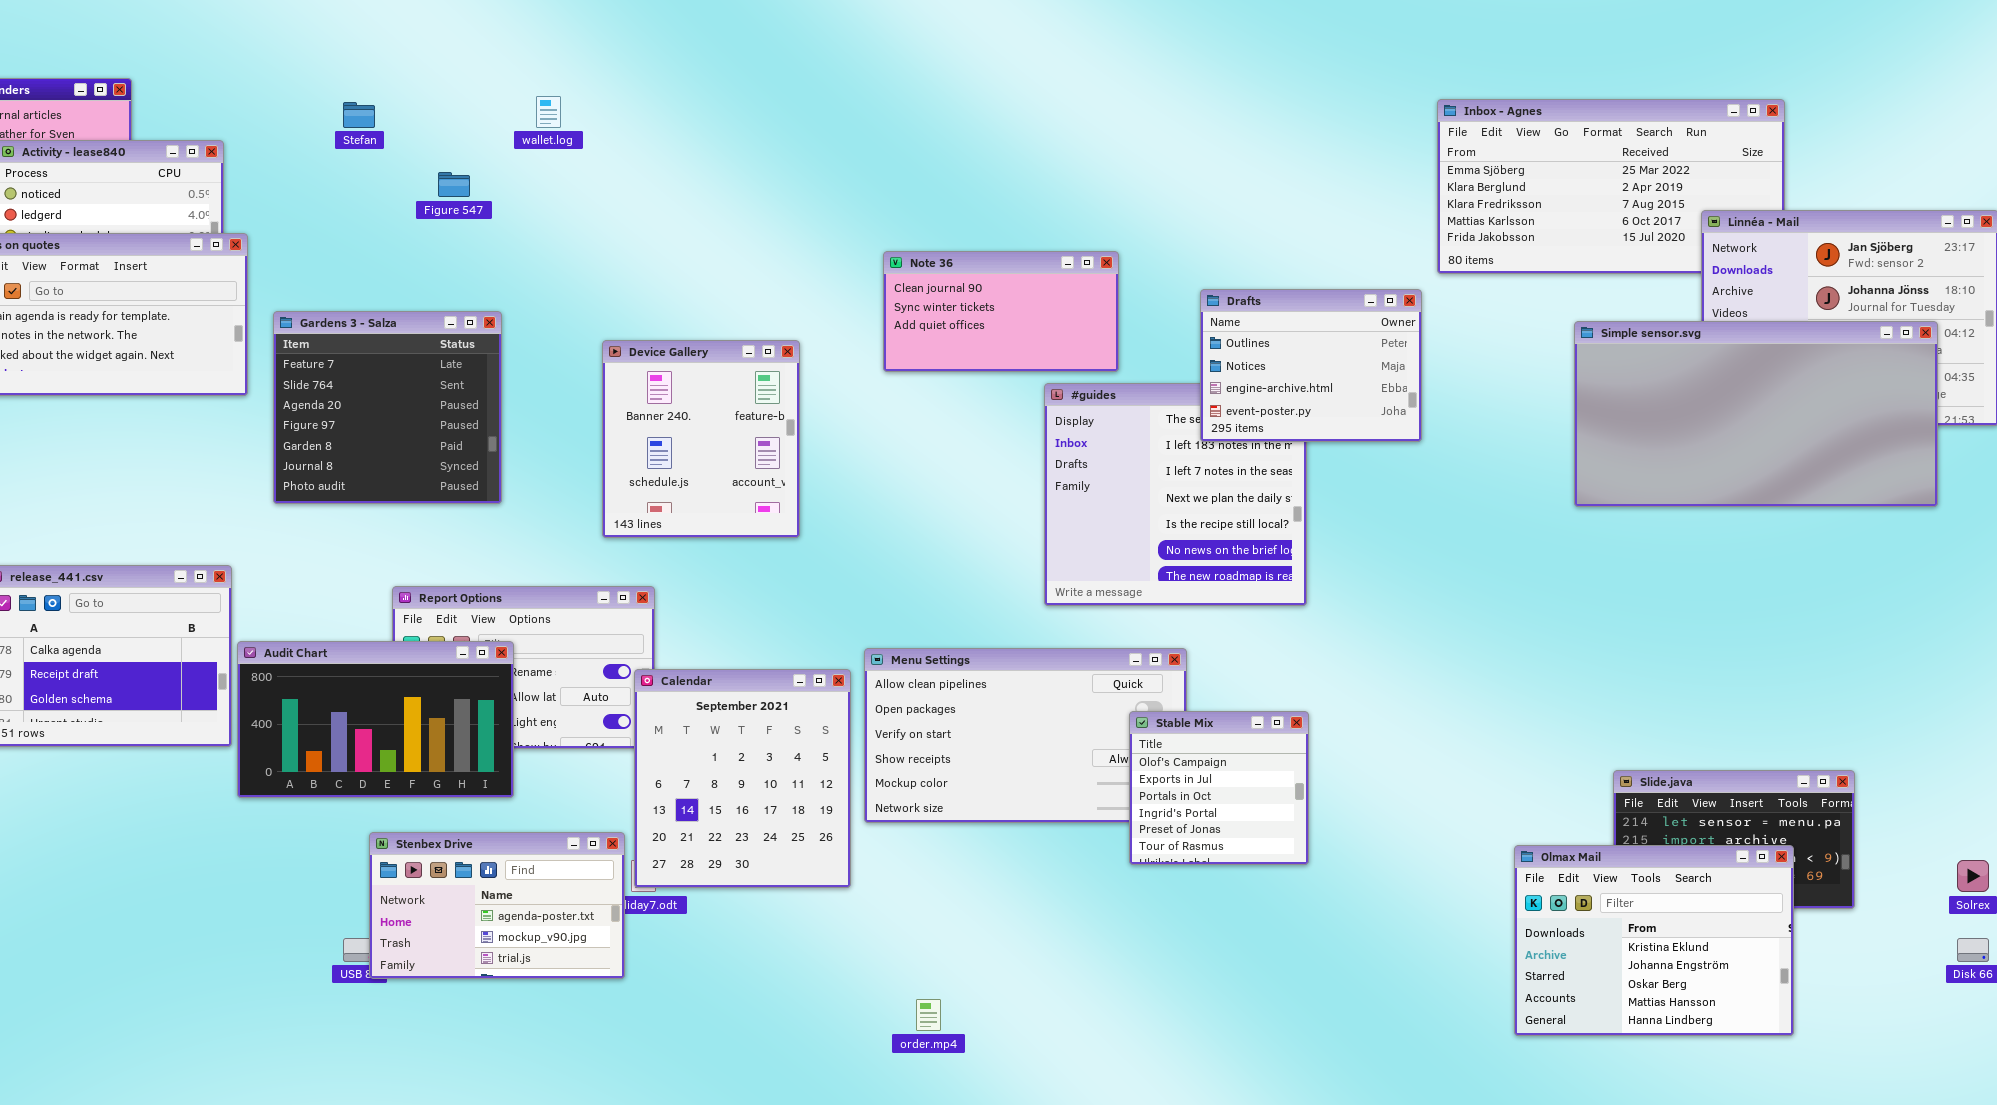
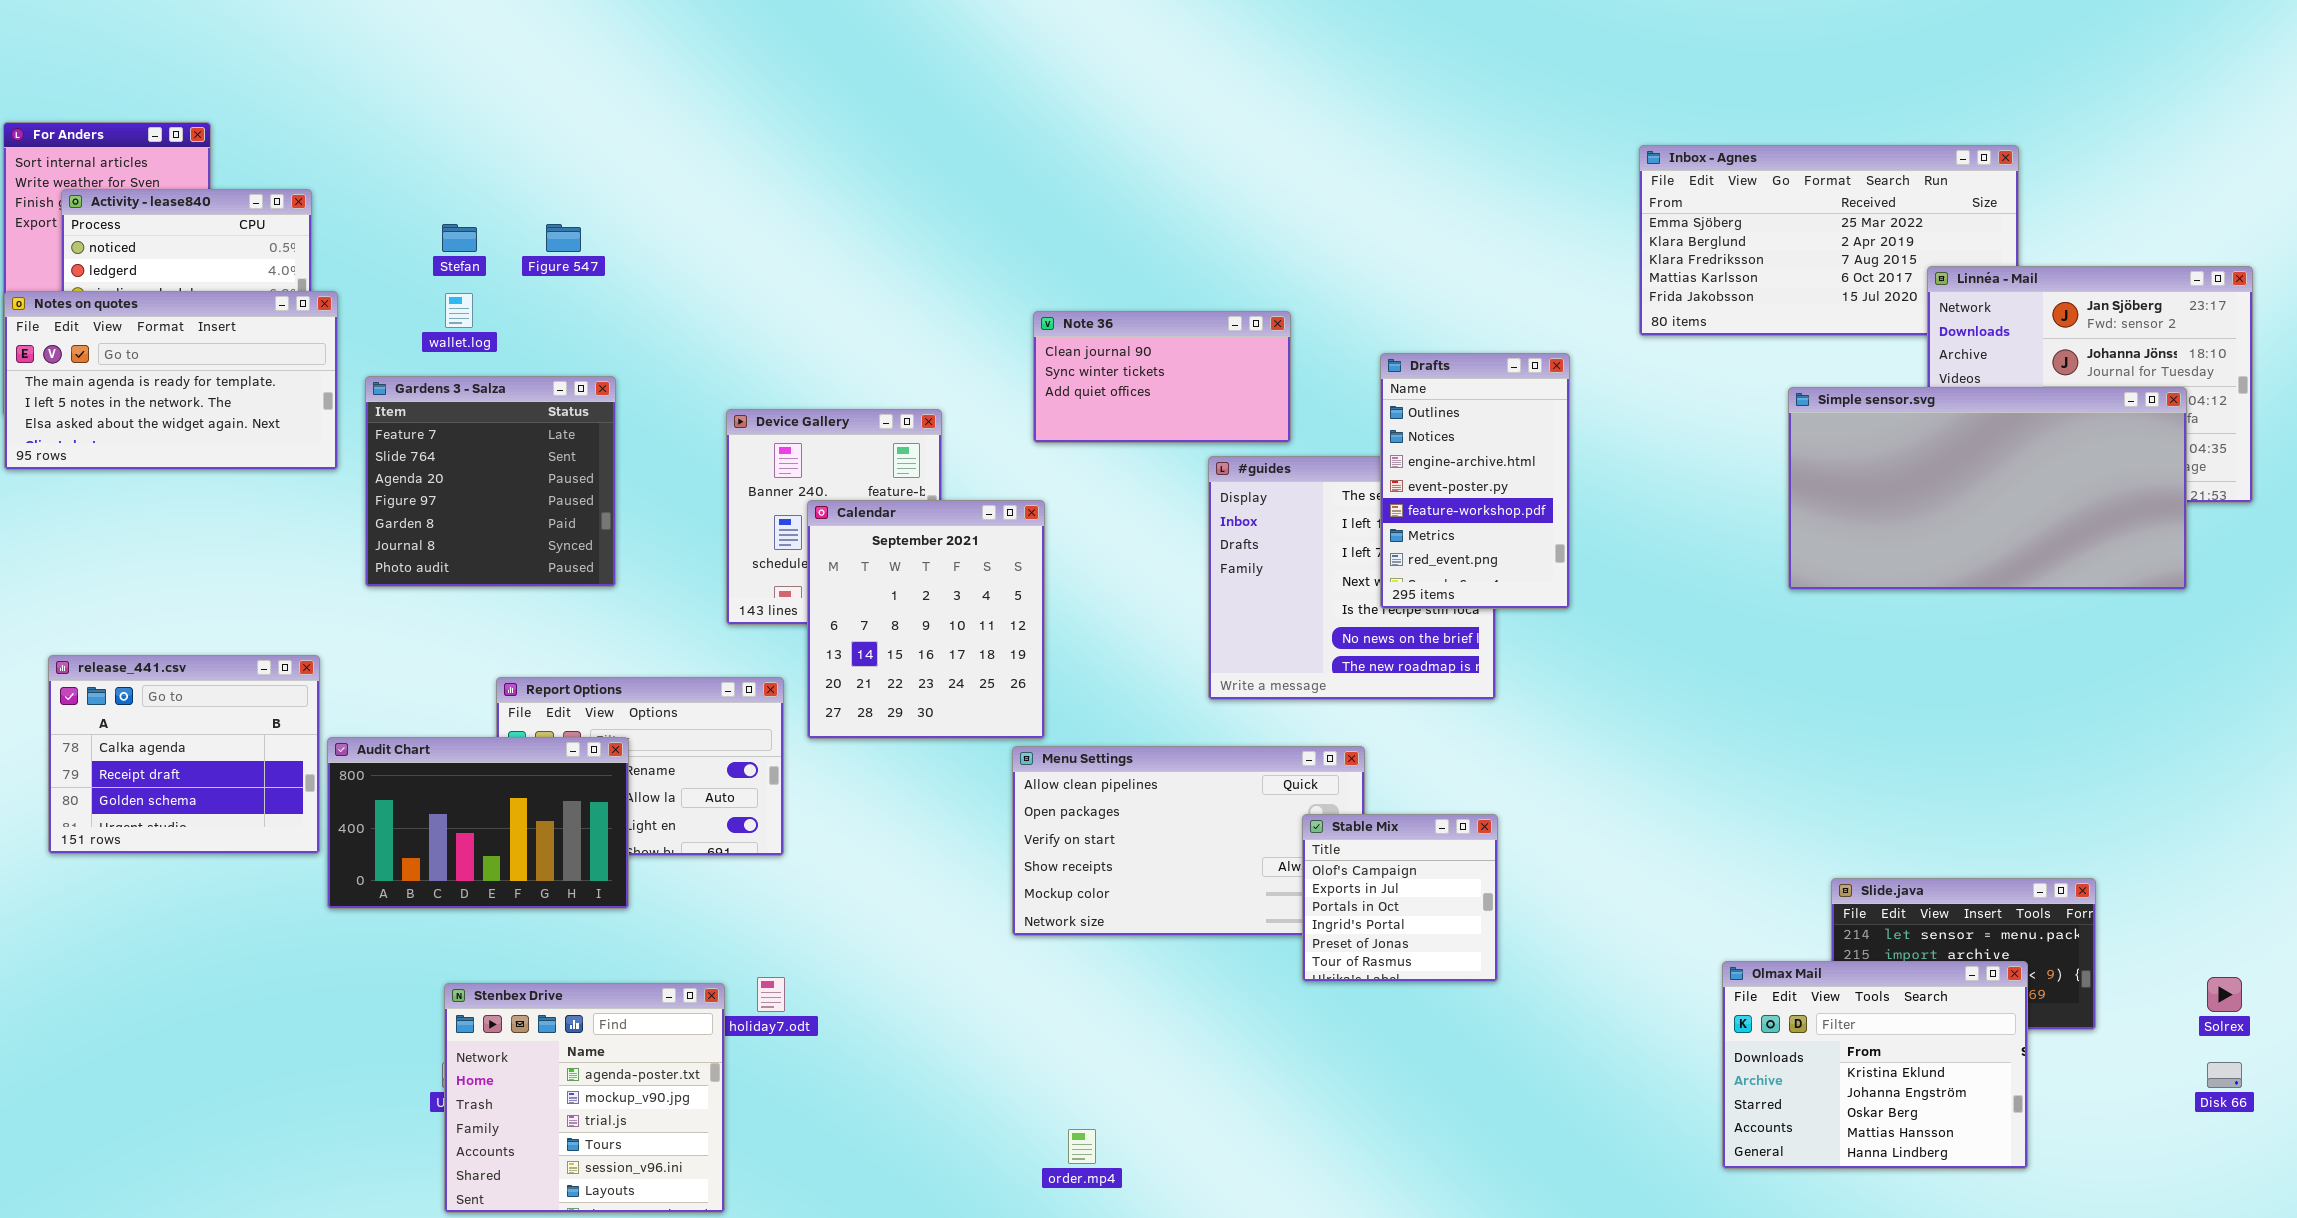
wallet.log: [536,96,561,128] -> [445,293,473,328], moved
Stefan: [343,102,375,128] -> [442,224,477,252], moved
Drafts: [1200,289,1422,442] -> [1380,353,1570,609], resized
Calendar: [634,669,851,888] -> [807,500,1045,739], moved
Stenbex Drive: [369,832,625,979] -> [444,983,725,1213], moved, resized

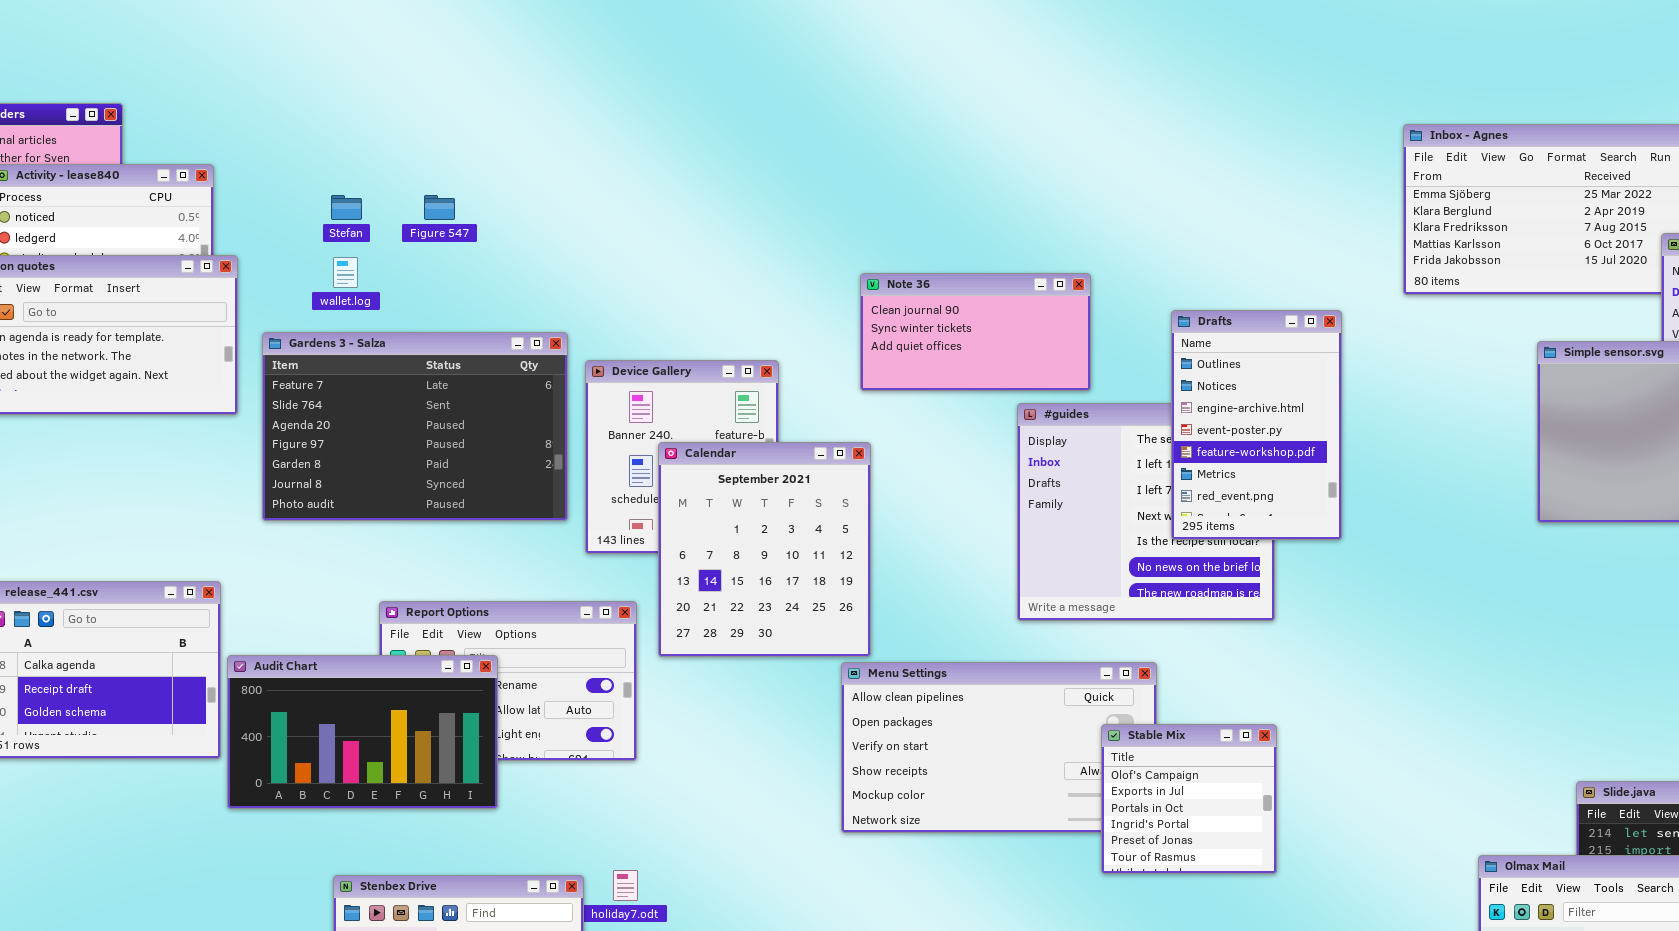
Gardens 3 - Salza: [365,376,616,587] -> [262,332,568,521], resized

